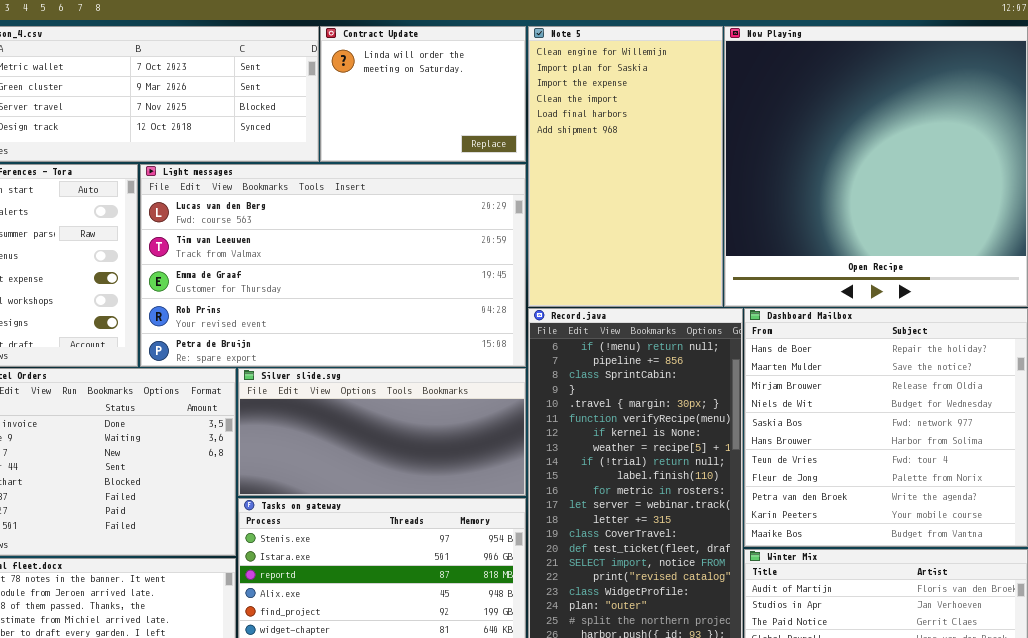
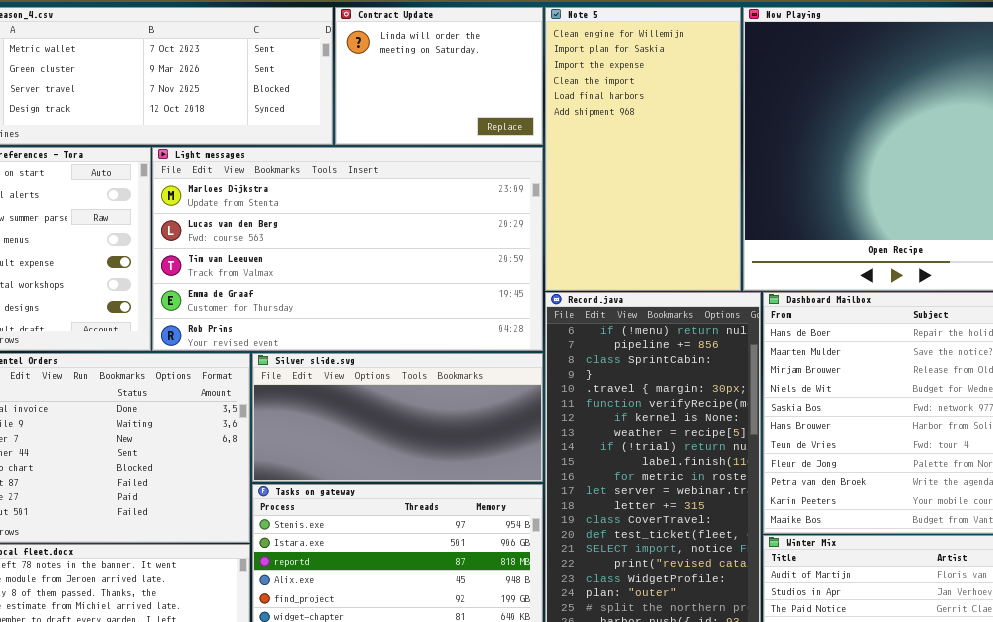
Light messages: [140,164,526,367] -> [152,147,543,351], scrolled up 1 row

